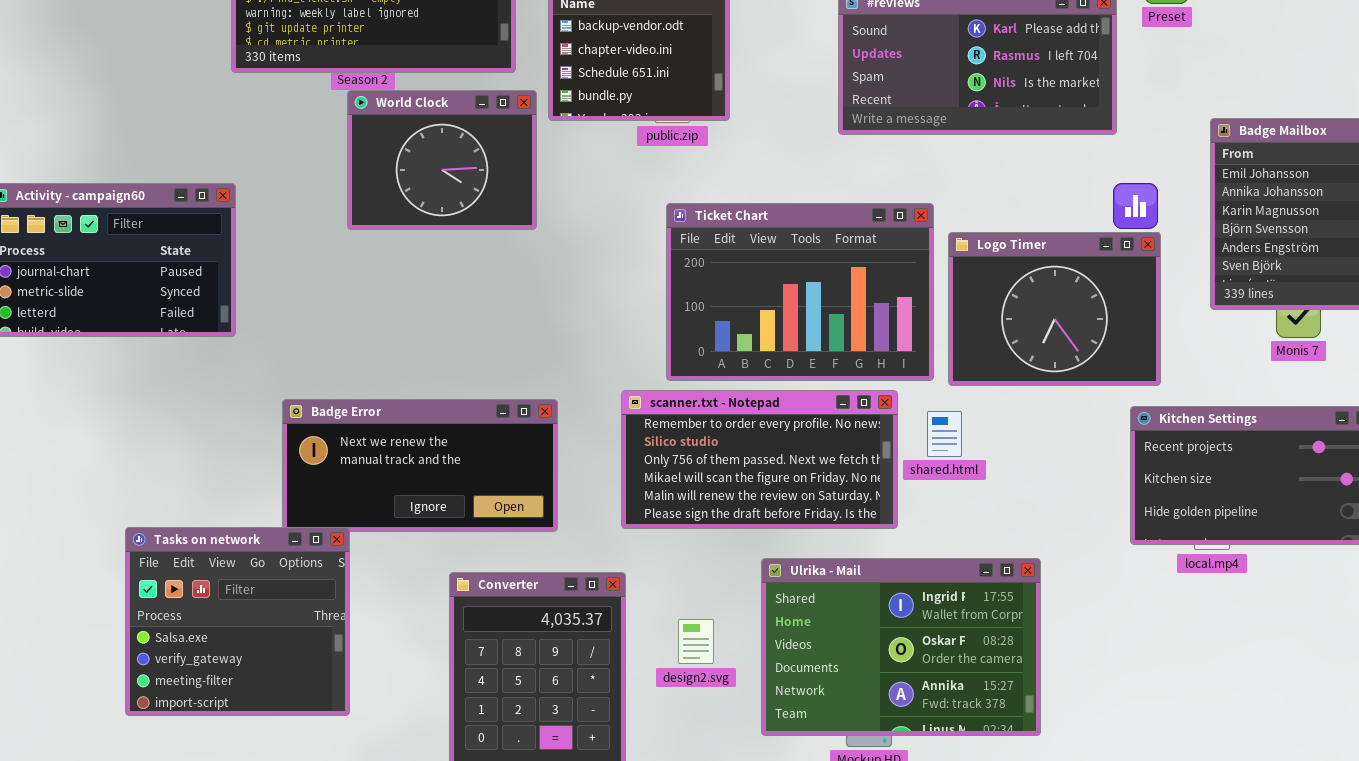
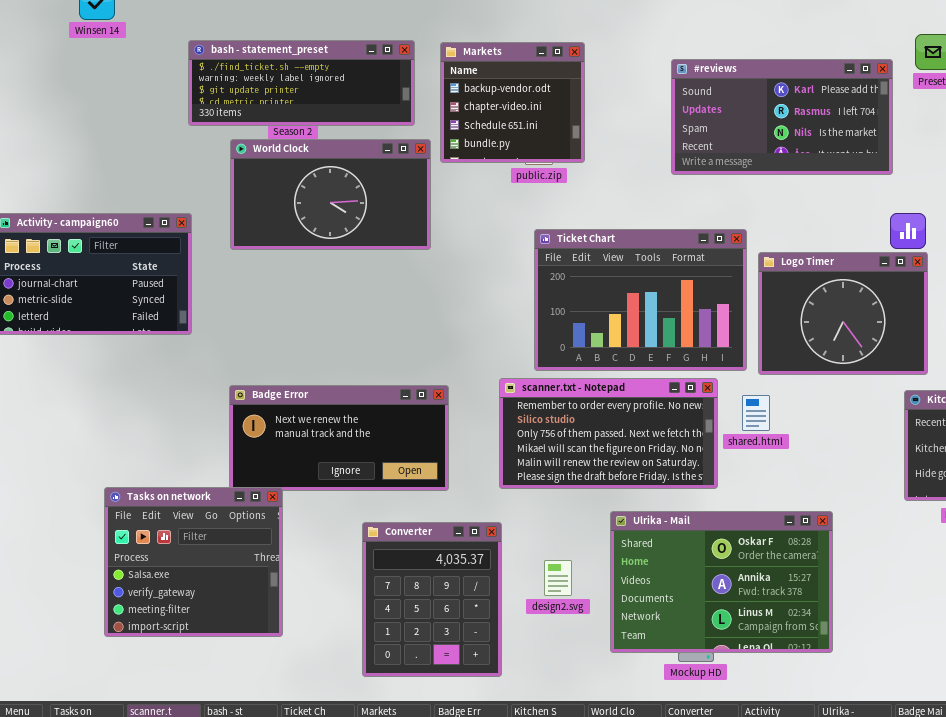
World Clock: [347,90,537,230] -> [230,139,431,250], resized
Ulrika - Mail: [761,558,1041,736] -> [610,511,833,653], scrolled down 1 row

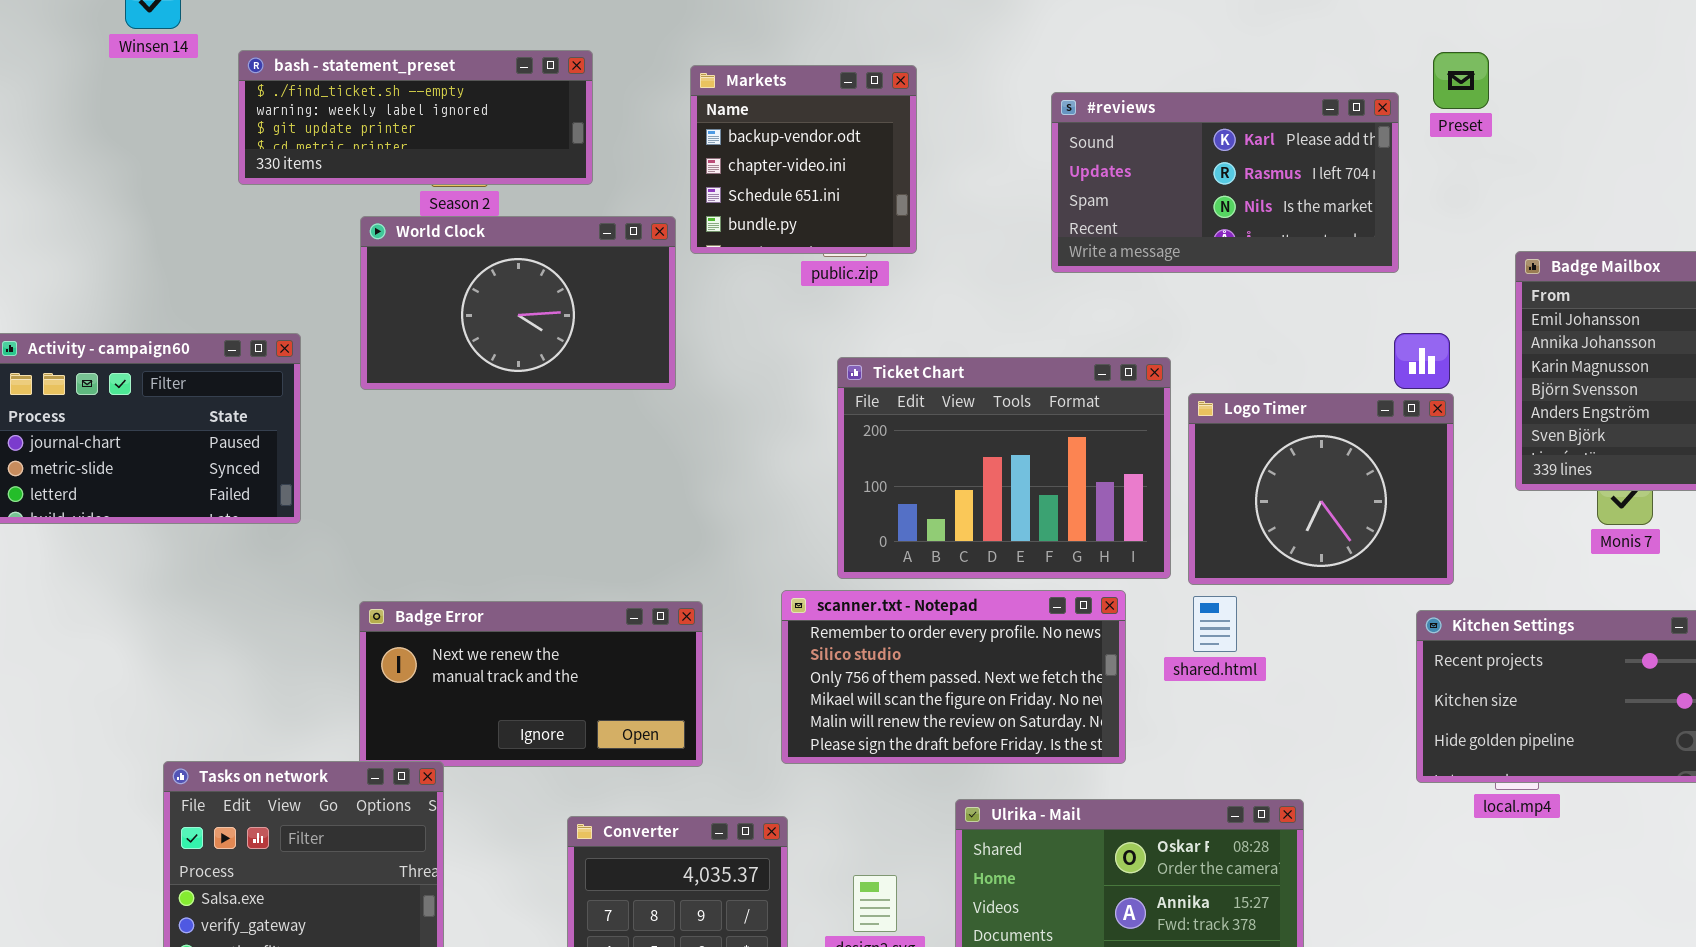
bash - statement_preset: [188,40,415,126] -> [238,50,593,185], moved
shared.html: [742,395,770,431] -> [1193,596,1237,652], moved

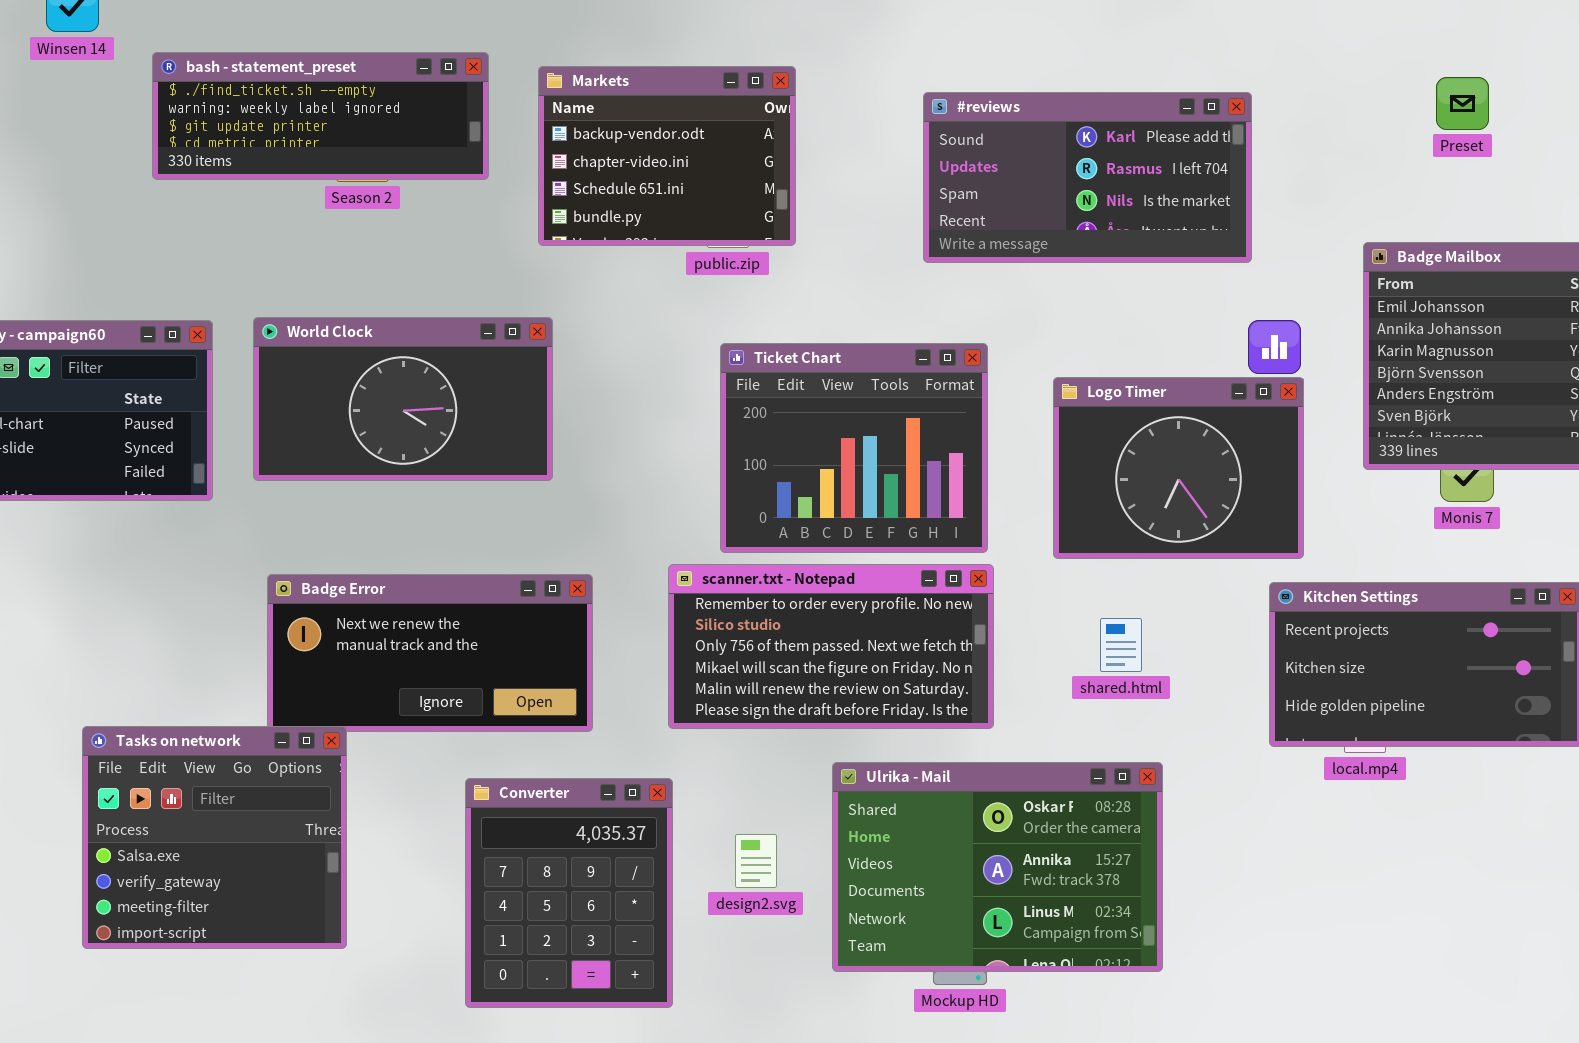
Preset: [1433,52,1489,109] -> [1436,77,1489,130], moved
Markets: [690,65,917,254] -> [538,66,796,246], resized
World Clock: [360,216,676,390] -> [253,317,553,481], moved
Ticket Chart: [837,357,1171,579] -> [720,343,988,553], resized
shared.html: [1193,596,1237,652] -> [1100,618,1142,672], moved

